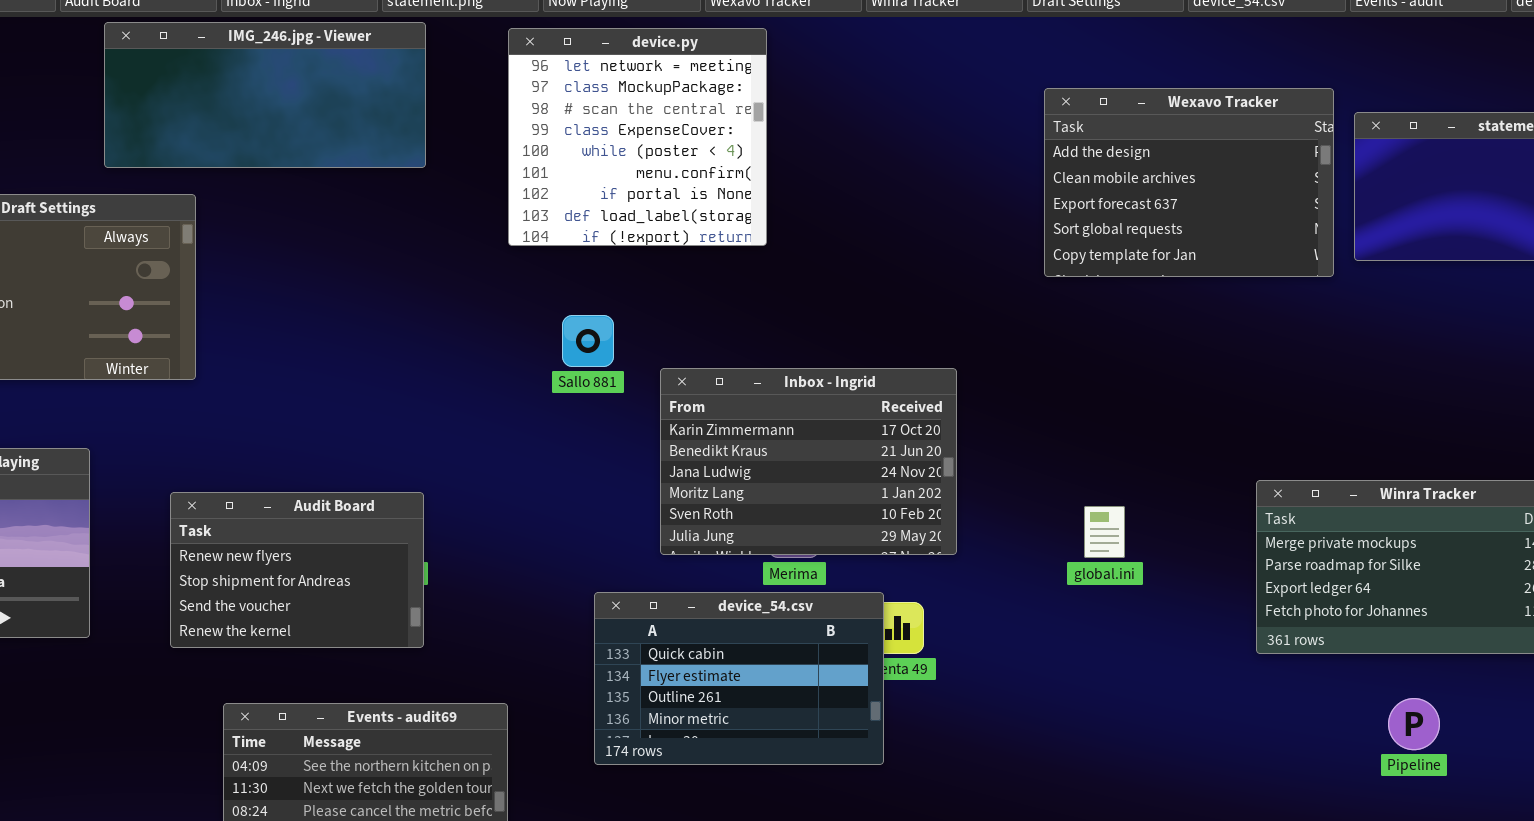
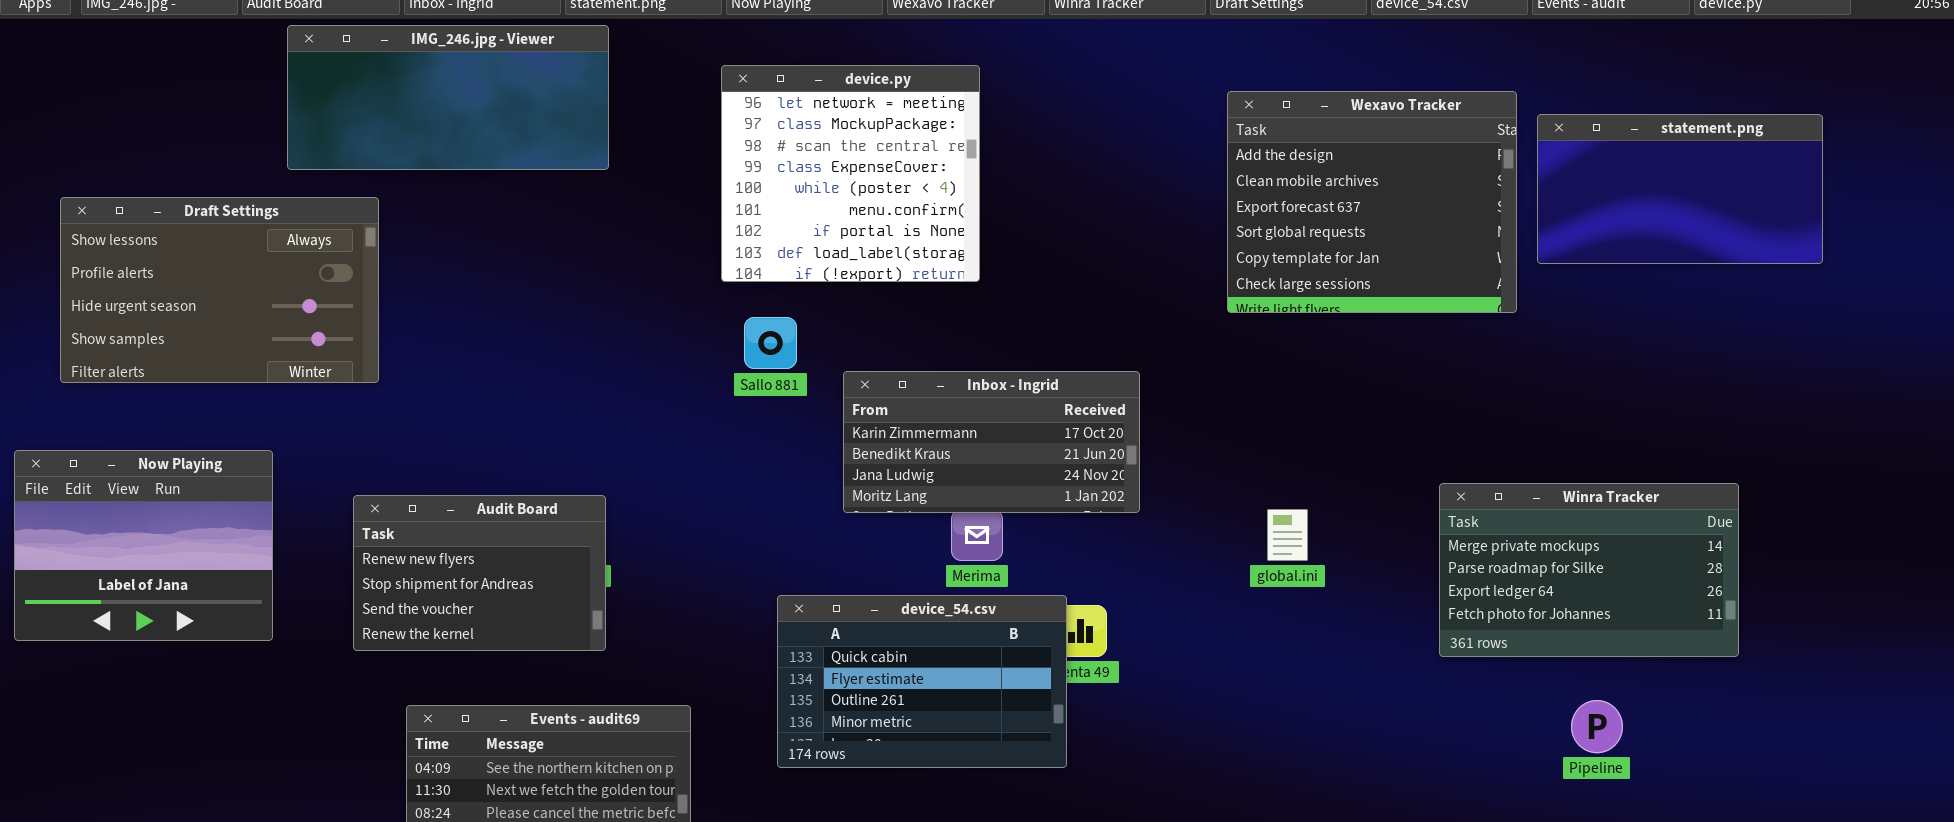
device.py: [508,28,767,246] -> [721,65,980,282], moved
Wexavo Tracker: [1044,88,1334,277] -> [1227,91,1517,313], resized
Inbox - Ingrid: [660,368,957,555] -> [843,371,1140,513], resized

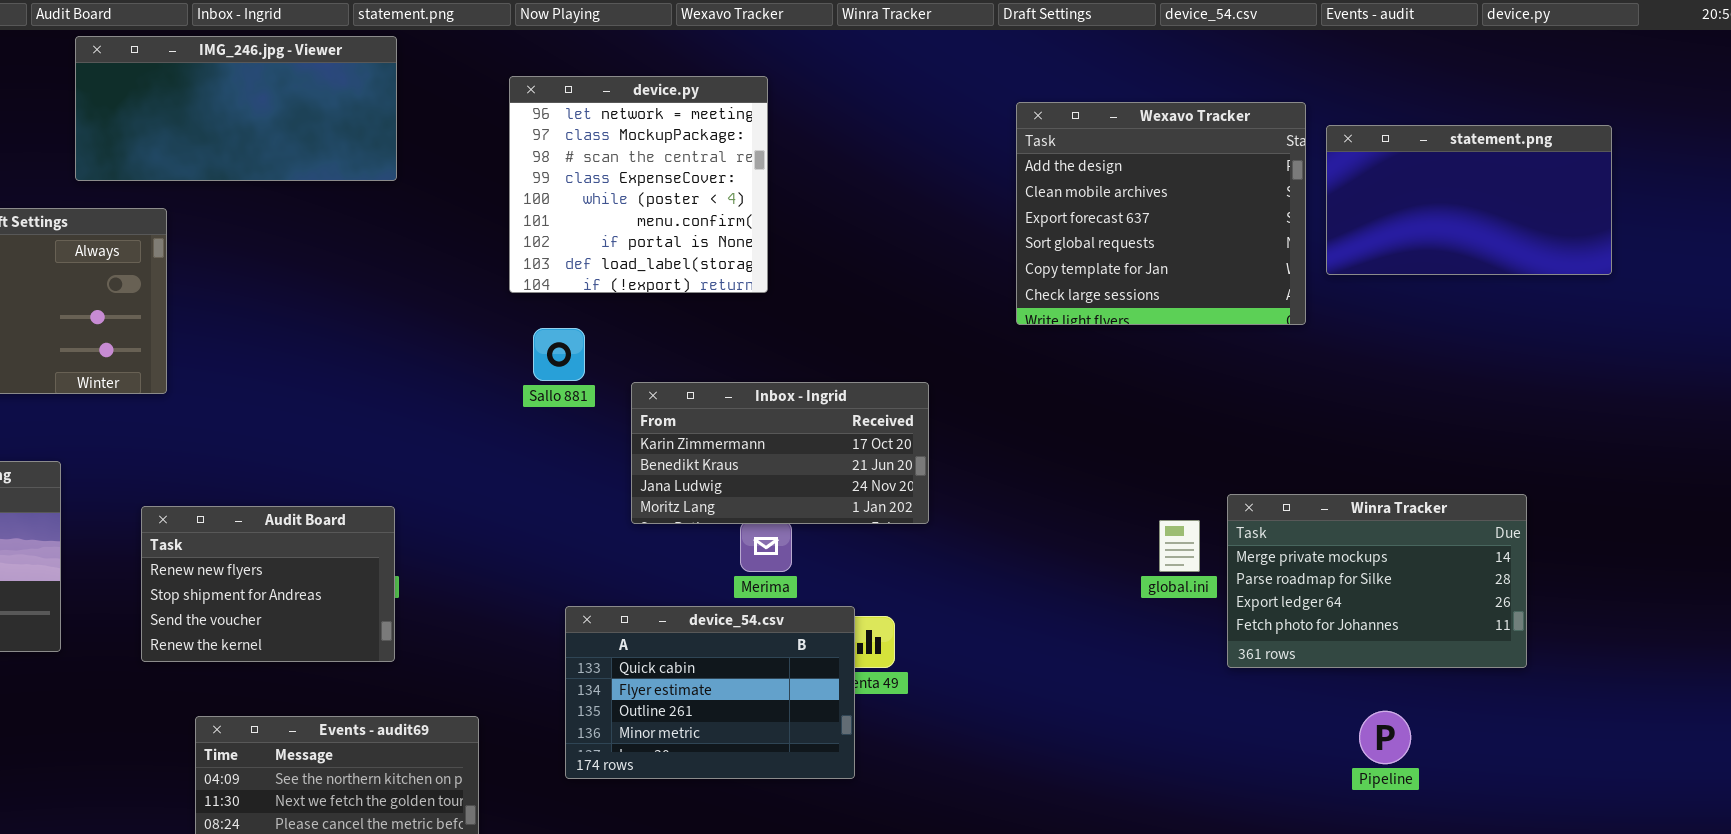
global.ini: [1267,509,1308,561] -> [1159,520,1200,572], moved

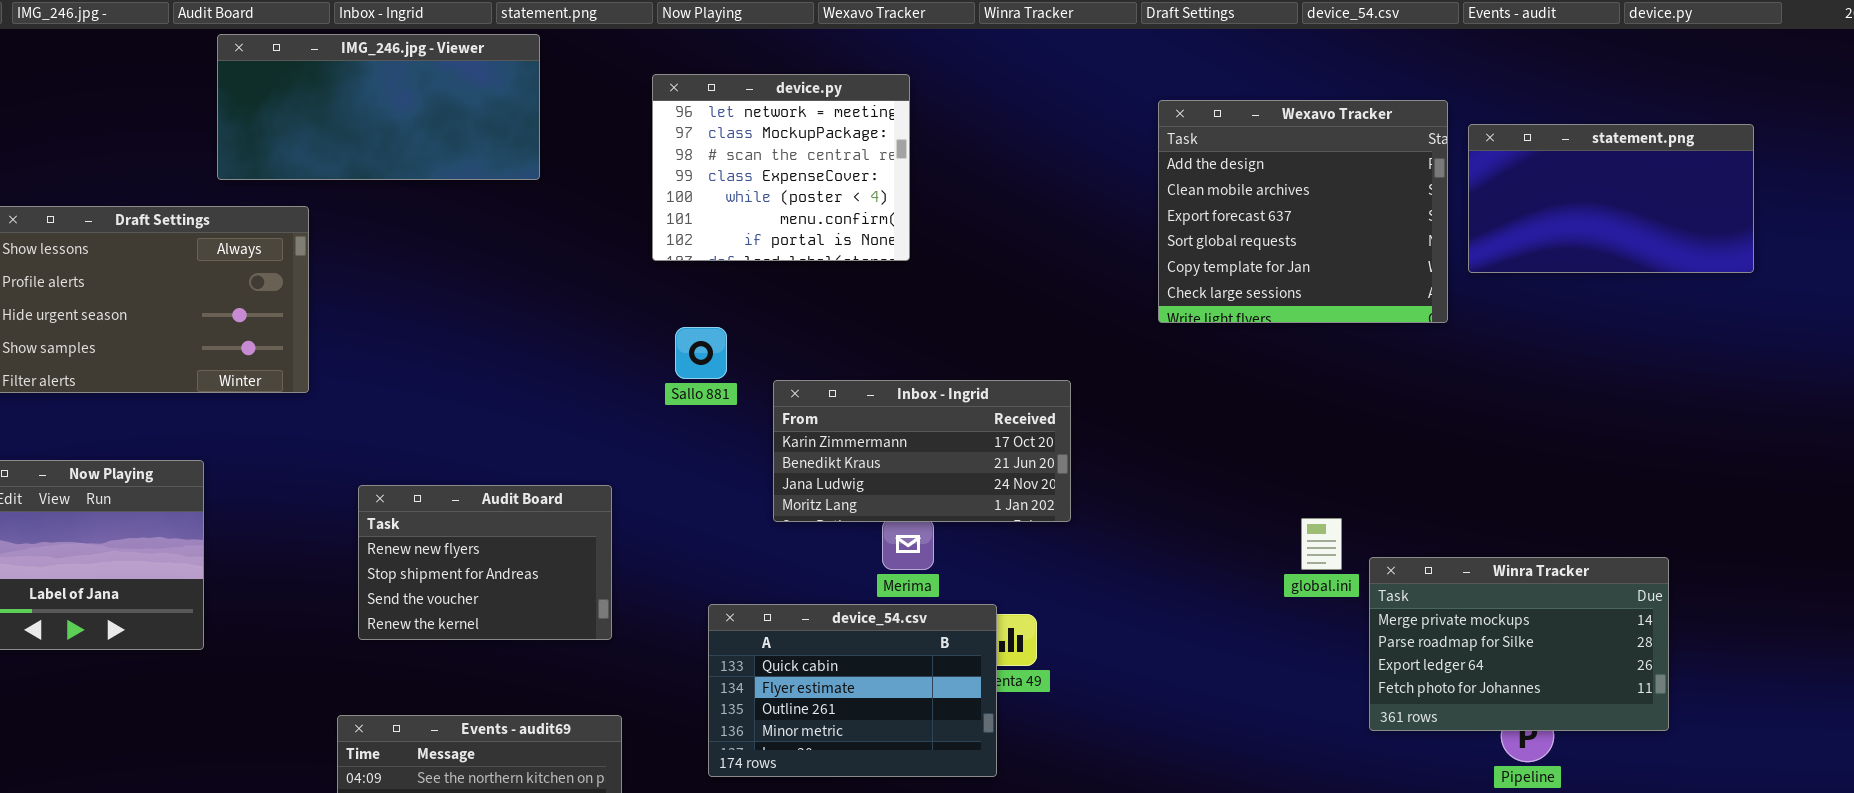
device.py: [509,76,768,293] -> [652,74,910,261], resized
Winra Tracker: [1227,494,1527,668] -> [1369,557,1669,731], moved
Audit Board: [141,506,395,662] -> [358,485,612,640], moved

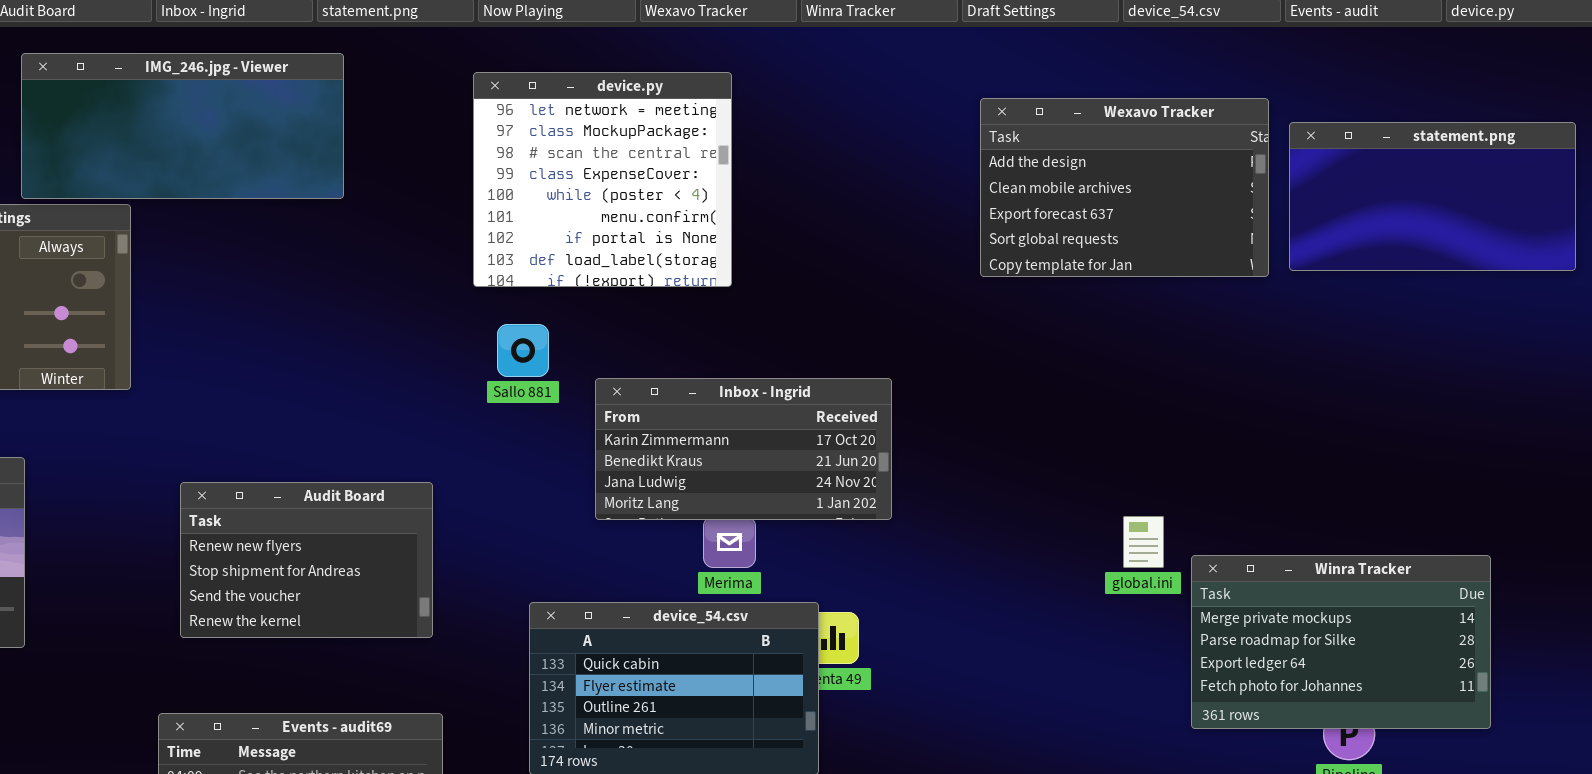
IMG_246.jpg - Viewer: [217,34,540,180] -> [21,53,344,199], moved
device.py: [652,74,910,261] -> [473,72,732,287], resized
Wexavo Tracker: [1158,100,1448,323] -> [980,98,1269,277], resized

